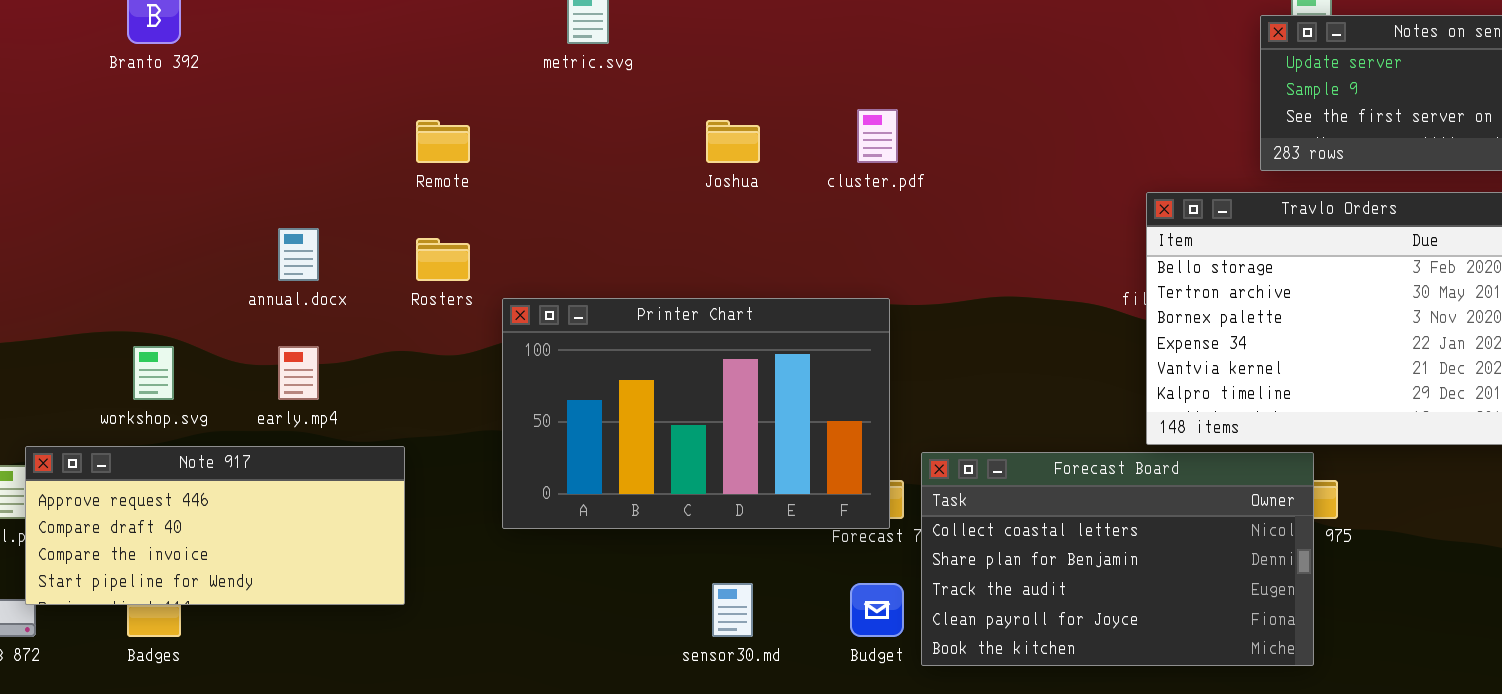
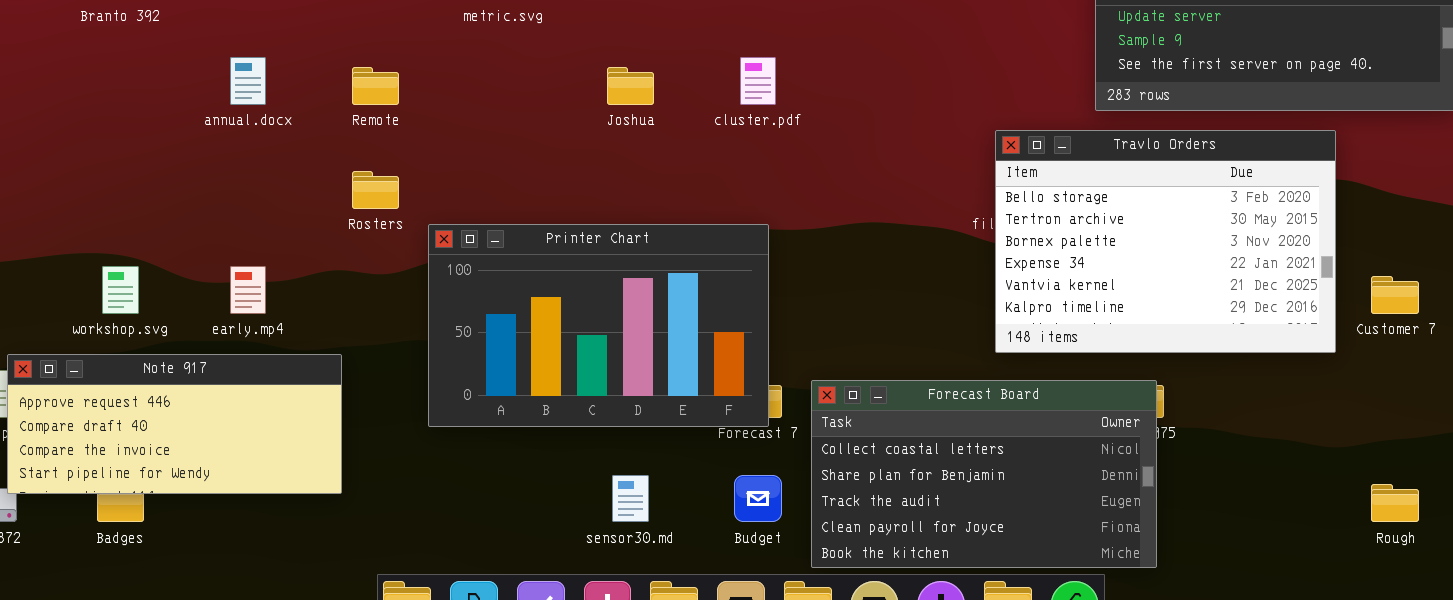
annual.docx: [278,228,319,281] -> [230,57,266,105], moved
Forecast Board: [921,452,1314,666] -> [811,380,1157,568], moved

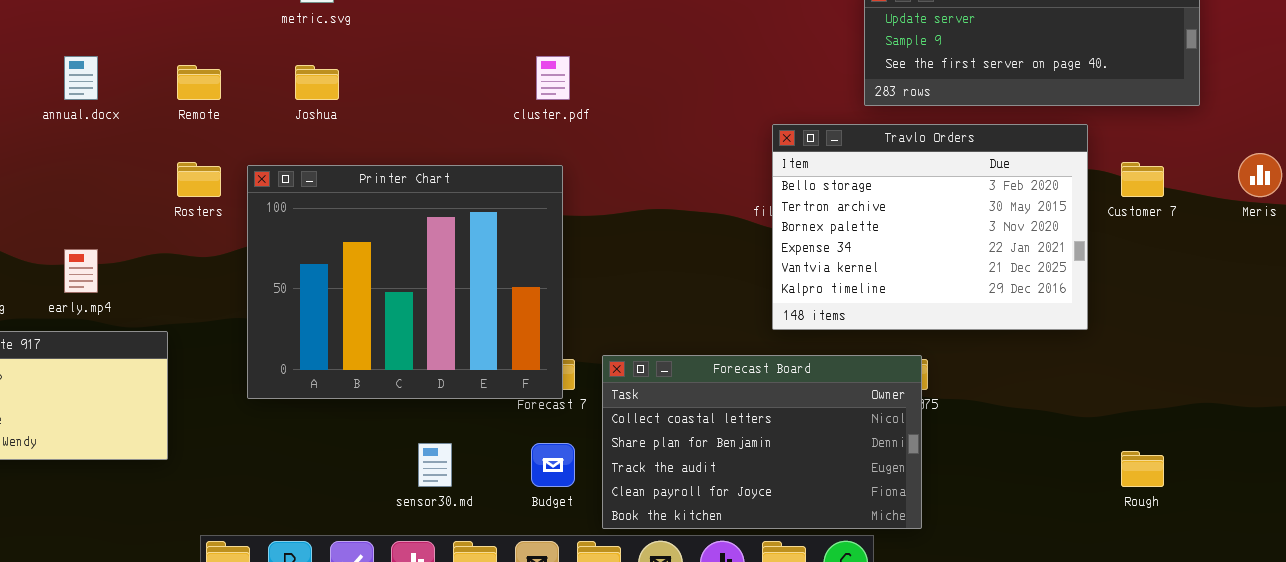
Joshua: [607,67,654,105] -> [295,65,339,100], moved
Printer Chart: [428,224,769,427] -> [247,165,563,399], resized
Customer 7: [1371,276,1419,314] -> [1121,162,1164,197], moved

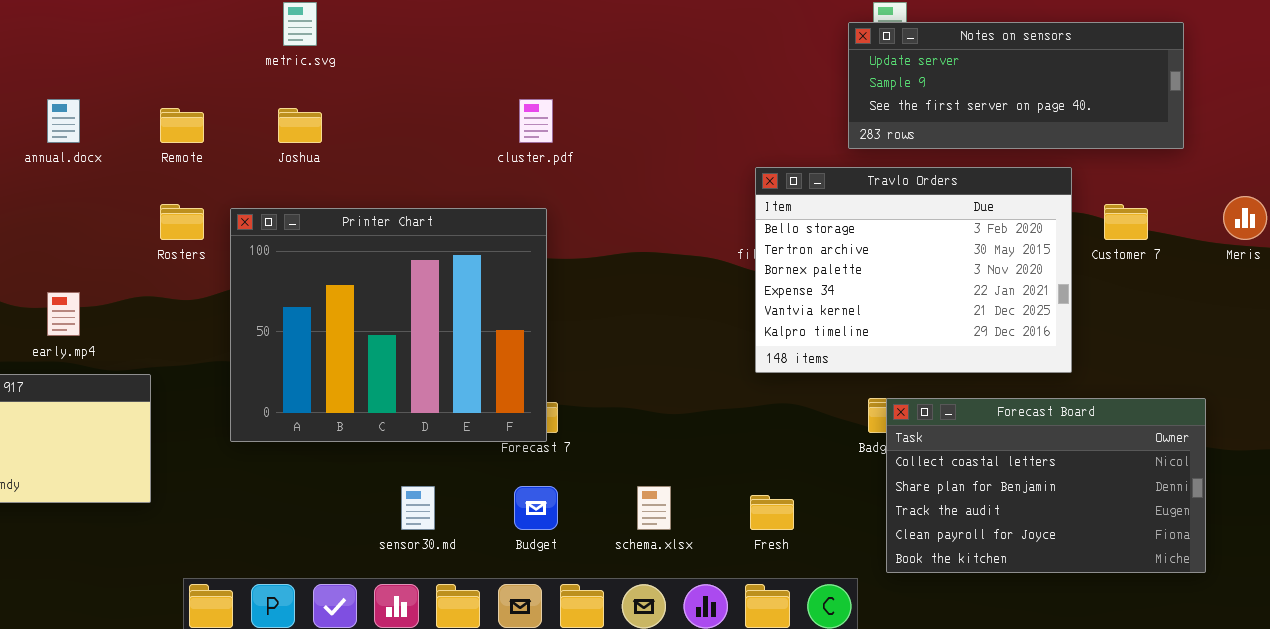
Forecast Board: [602,355,922,529] -> [886,398,1206,573], moved

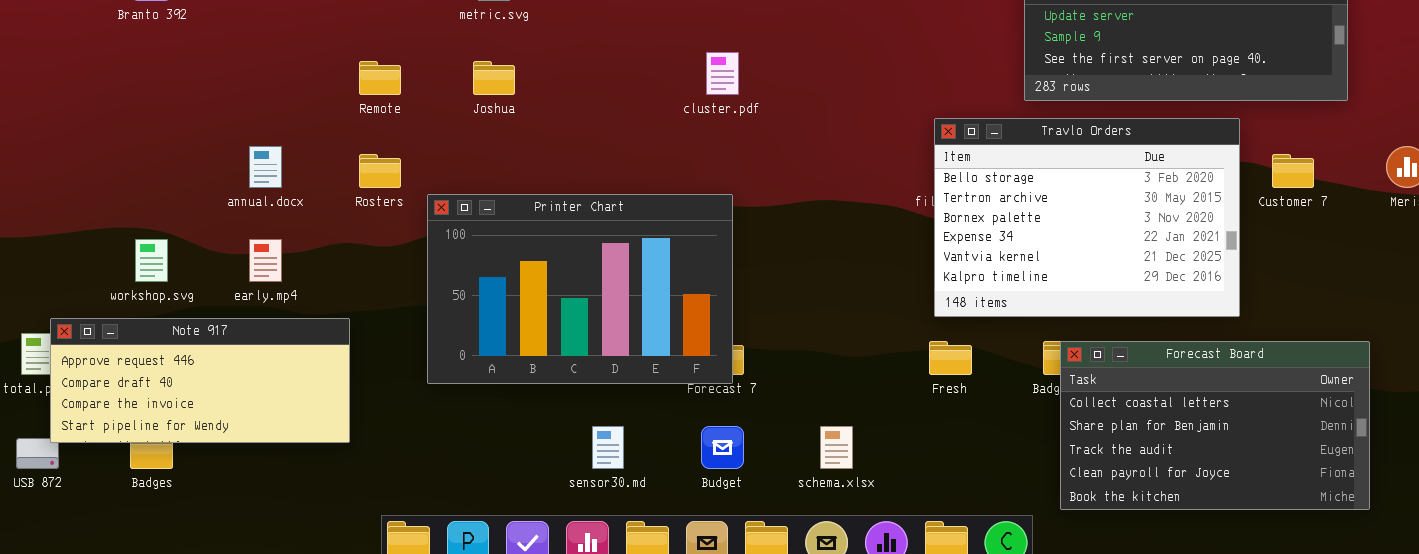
annual.docx: [47,99,80,143] -> [249,146,282,188], moved
Printer Chart: [230,208,547,442] -> [427,194,733,384], resized
Fresh: [750,495,794,530] -> [929,341,972,375], moved

